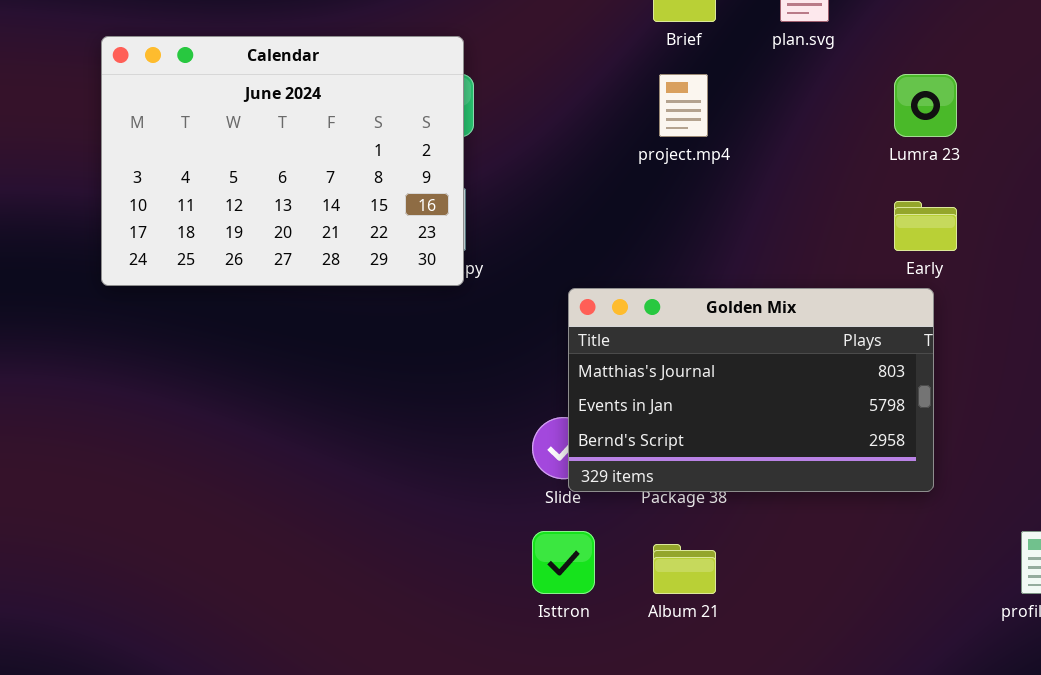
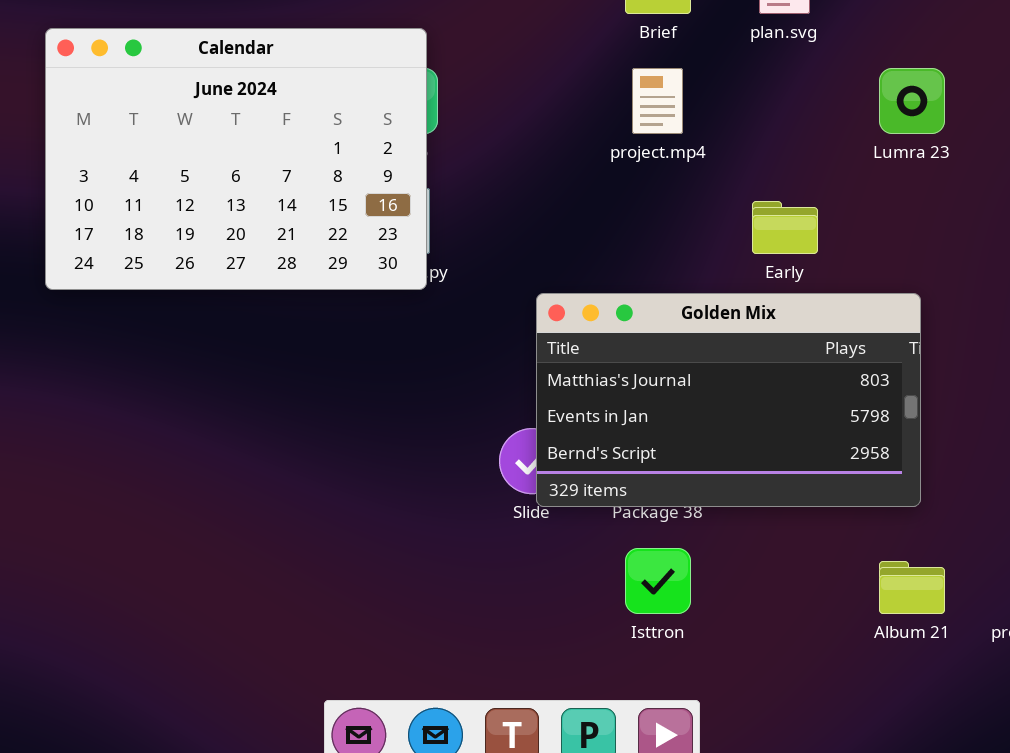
Early: [894,201,957,251] -> [752,201,818,254], moved
Isttron: [532,531,595,594] -> [625,548,691,614], moved
Album 21: [653,544,716,594] -> [879,561,945,614], moved

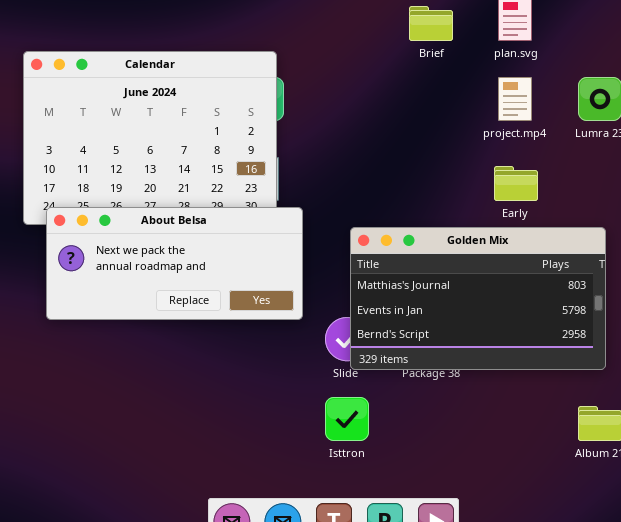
project.mp4: [632,68,683,134] -> [498,77,532,121], moved
About Belsa: none -> [46,207,303,320], opened
Isttron: [625,548,691,614] -> [325,397,369,441], moved

